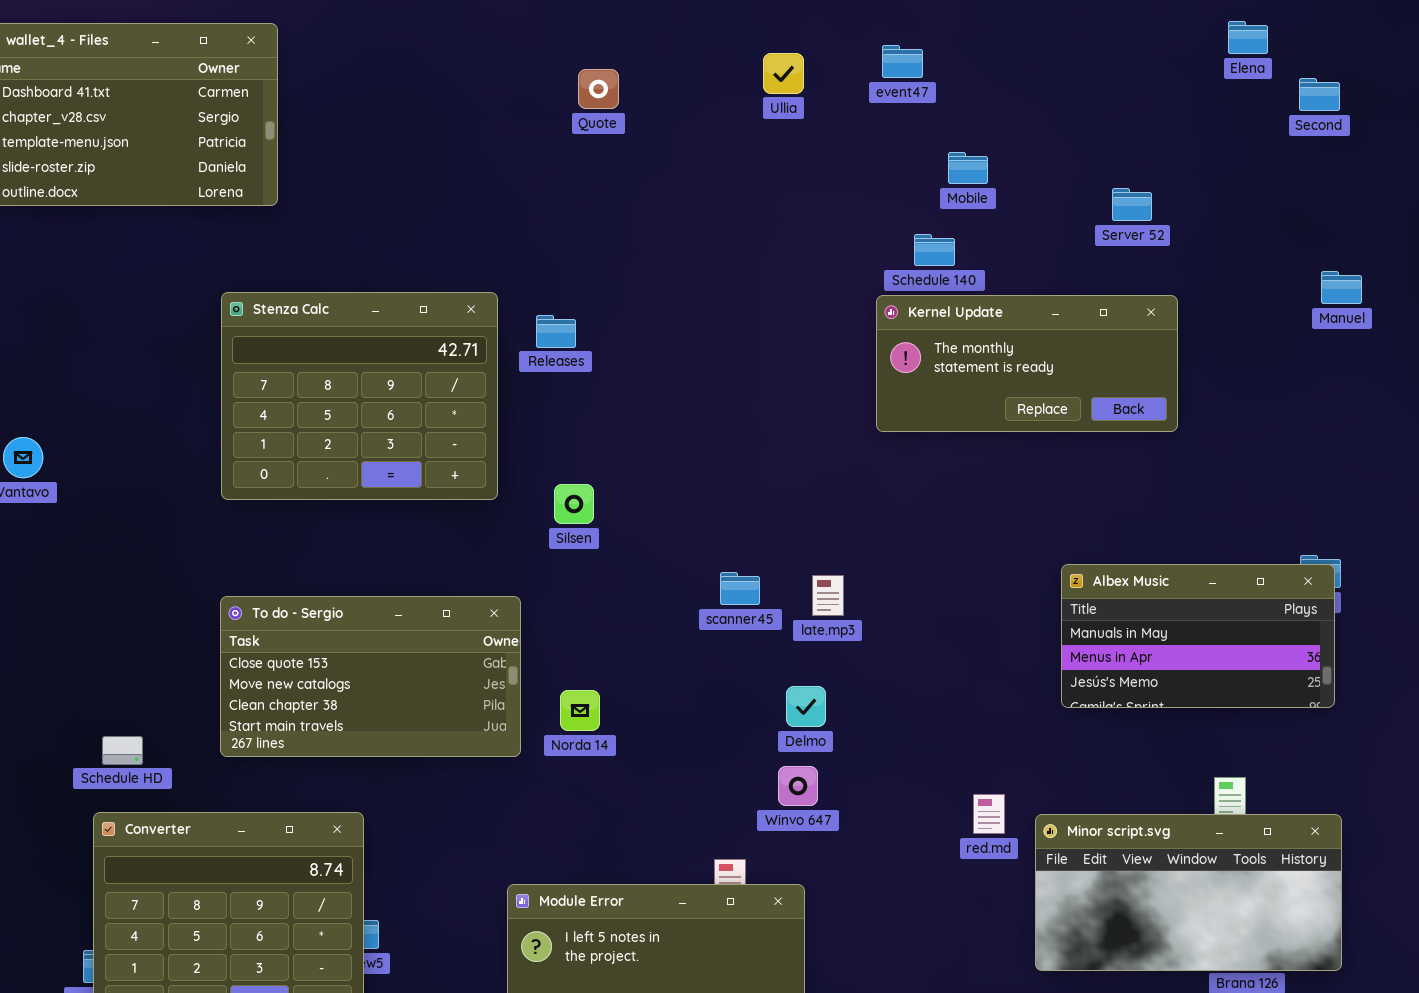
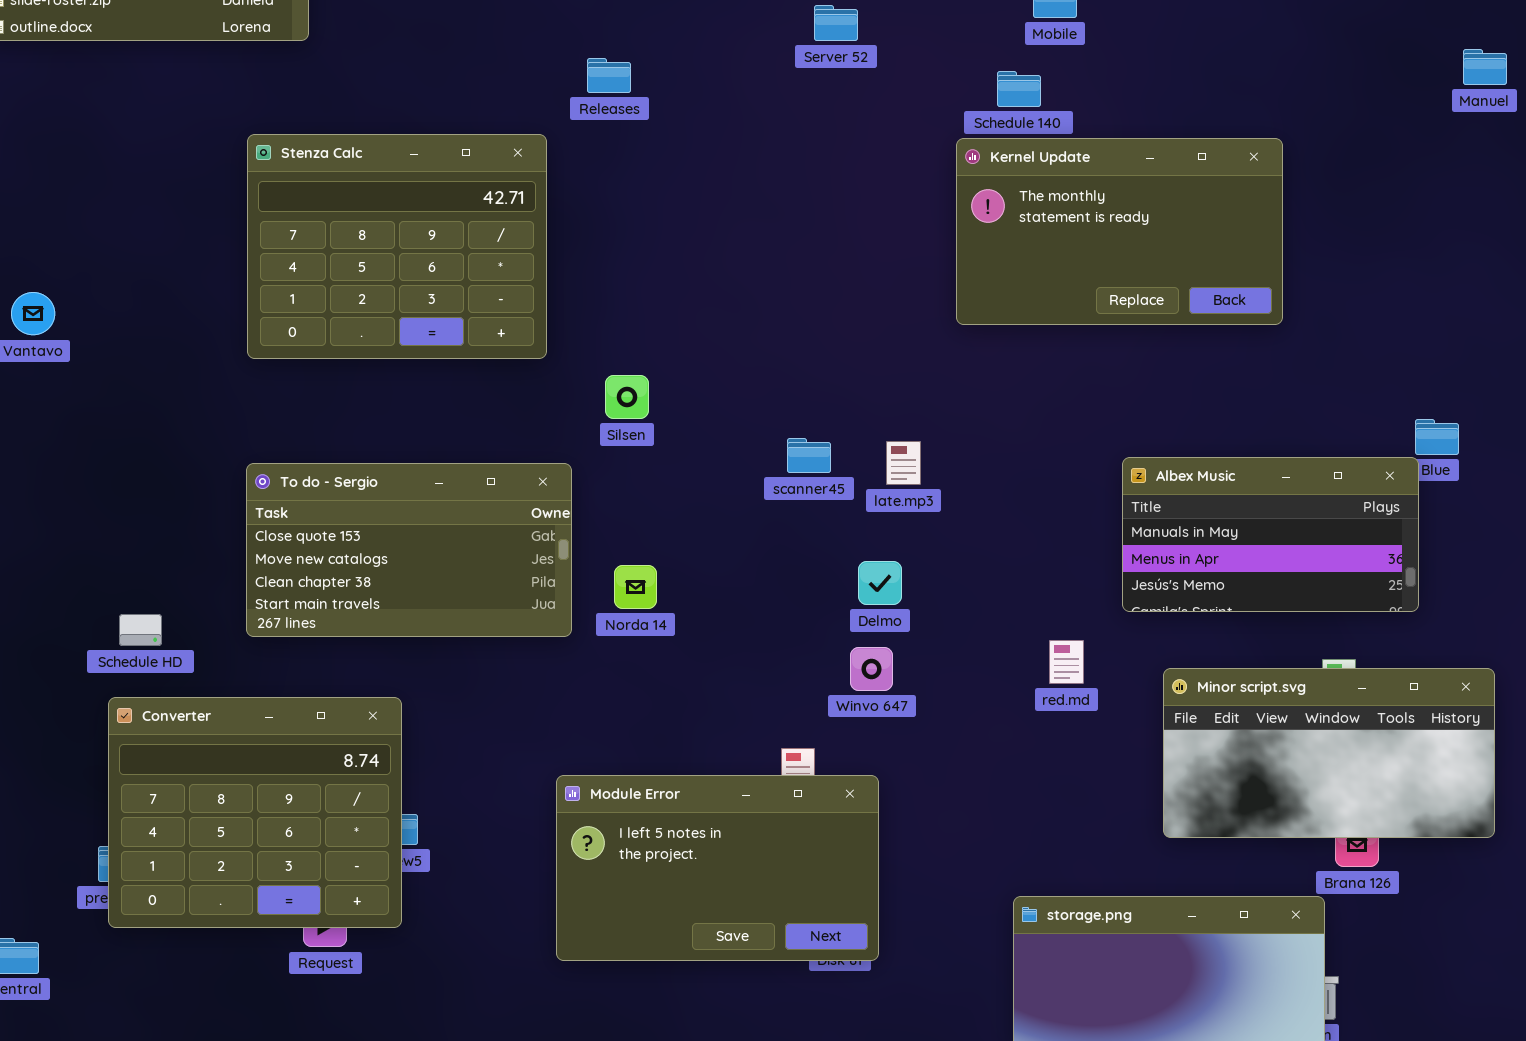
Server 52: [1112,188,1152,221] -> [814,5,858,41], moved
Manuel: [1321,271,1362,304] -> [1463,49,1507,85], moved
Kernel Update: [876,295,1178,432] -> [956,138,1283,325], resized
Releases: [536,315,576,348] -> [587,58,631,93], moved
Silsen: [554,484,594,524] -> [605,375,649,419], moved
Albex Music: [1061,564,1335,708] -> [1122,457,1419,612], moved
red.md: [973,794,1005,834] -> [1049,640,1084,684], moved
Minor script.svg: [1035,814,1342,971] -> [1163,668,1495,838], moved

